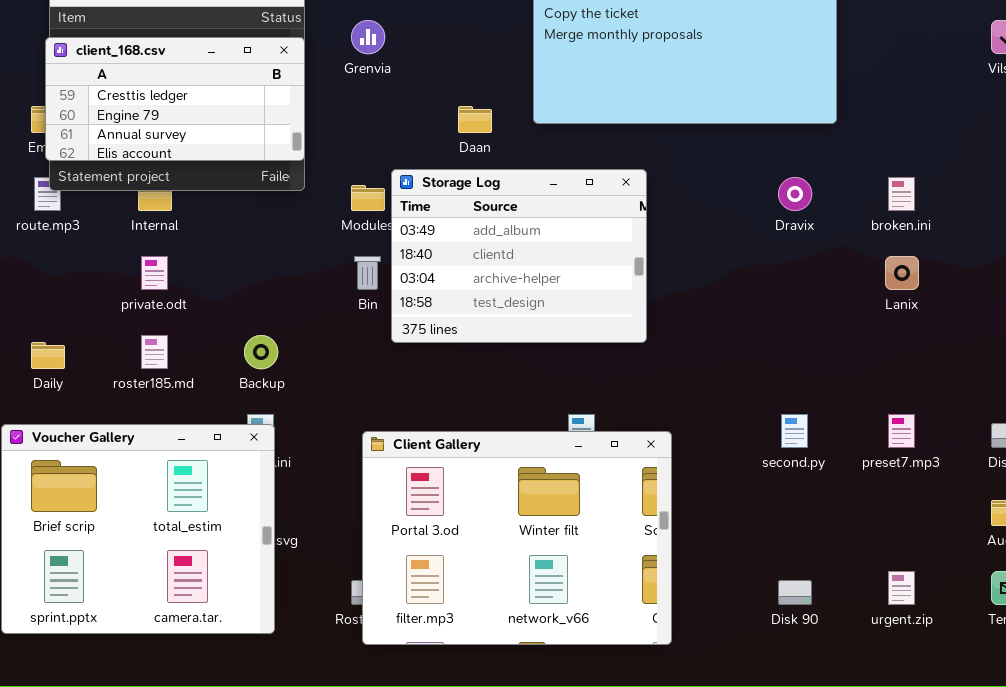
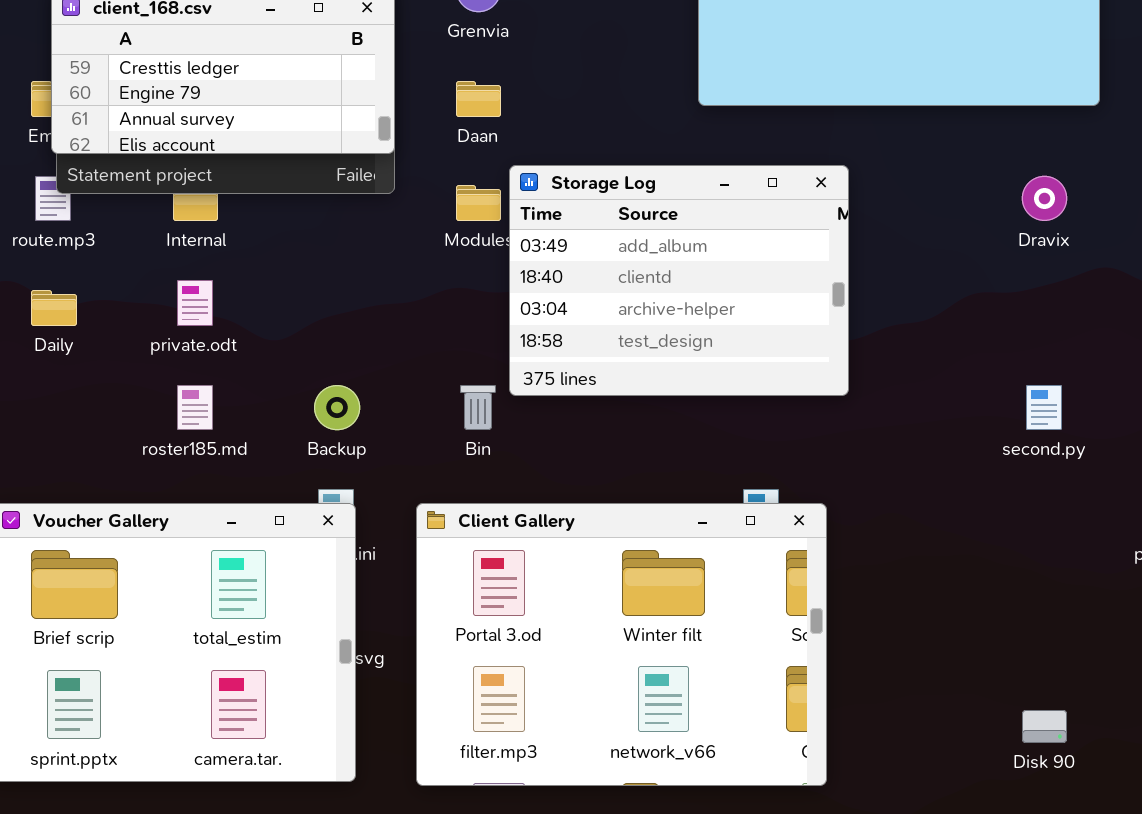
Daan: [458,106,492,133] -> [456,81,501,117], moved
Bin: [354,256,381,290] -> [460,385,496,430], moved
Daily: [31,342,65,369] -> [31,290,77,326], moved
second.py: [781,414,808,448] -> [1026,385,1062,430], moved
Client Gallery: [362,431,672,645] -> [416,503,827,786], moved

